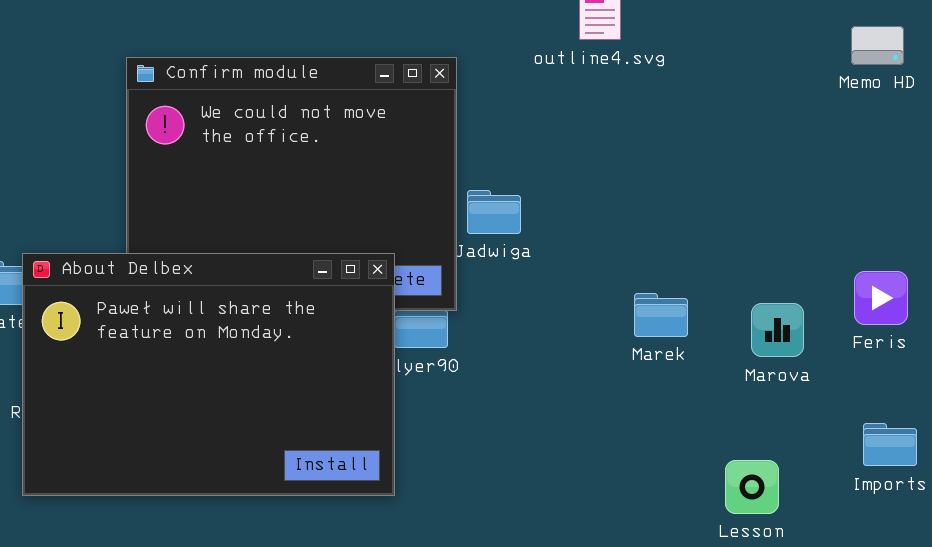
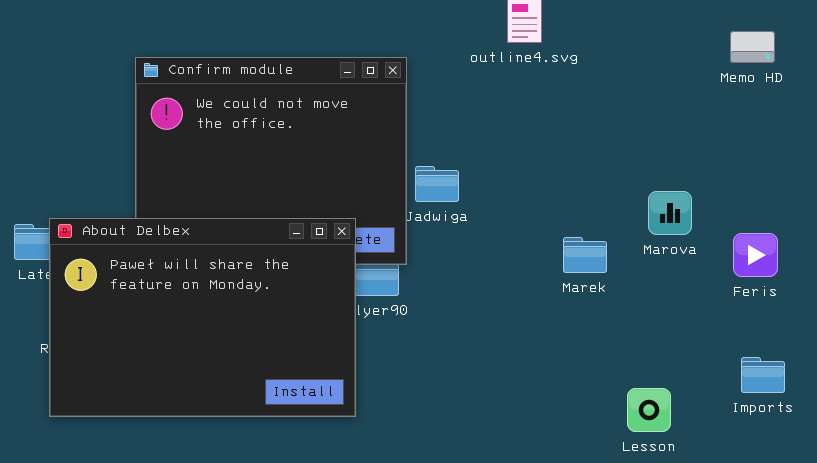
Marek: [634,293,688,337] -> [563,237,607,273], moved
Marova: [751,303,804,357] -> [648,191,692,235], moved

